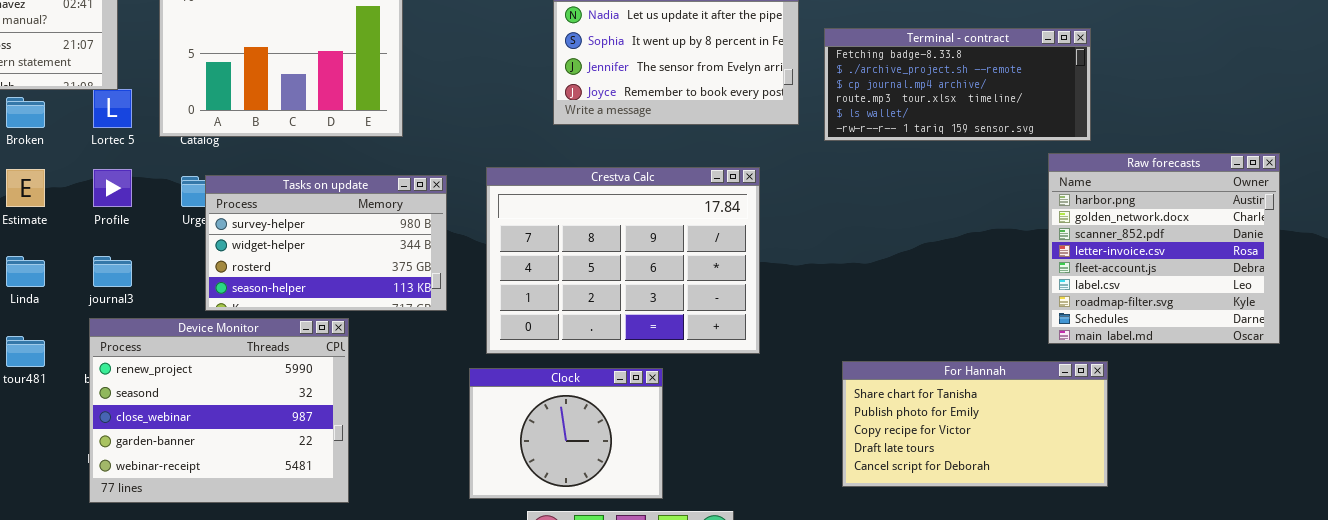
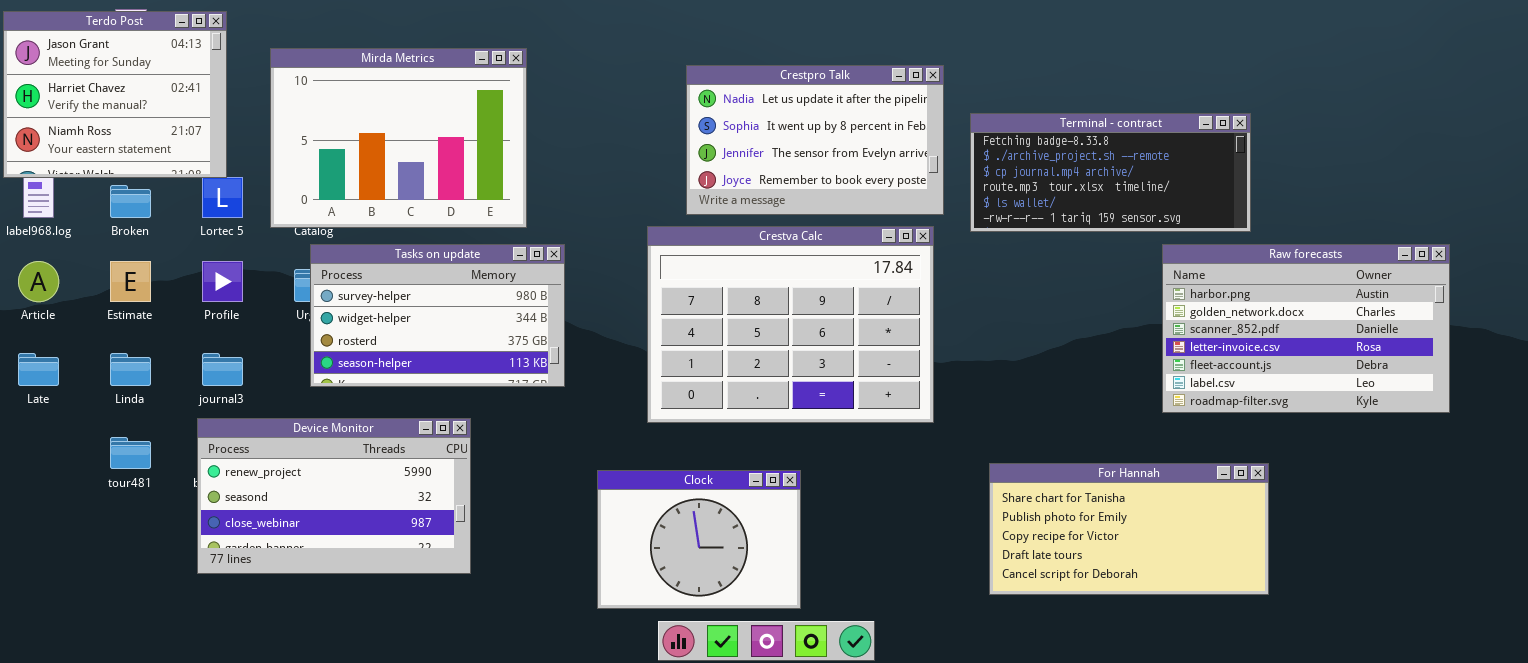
Raw forecasts: [1048,153,1280,344] -> [1162,244,1450,413], resized
Crestva Calc: [486,167,760,354] -> [647,226,934,423], moved
Tasks on update: [205,175,447,311] -> [310,244,565,387], moved
Device Monitor: [89,318,349,503] -> [197,418,471,574], resized

